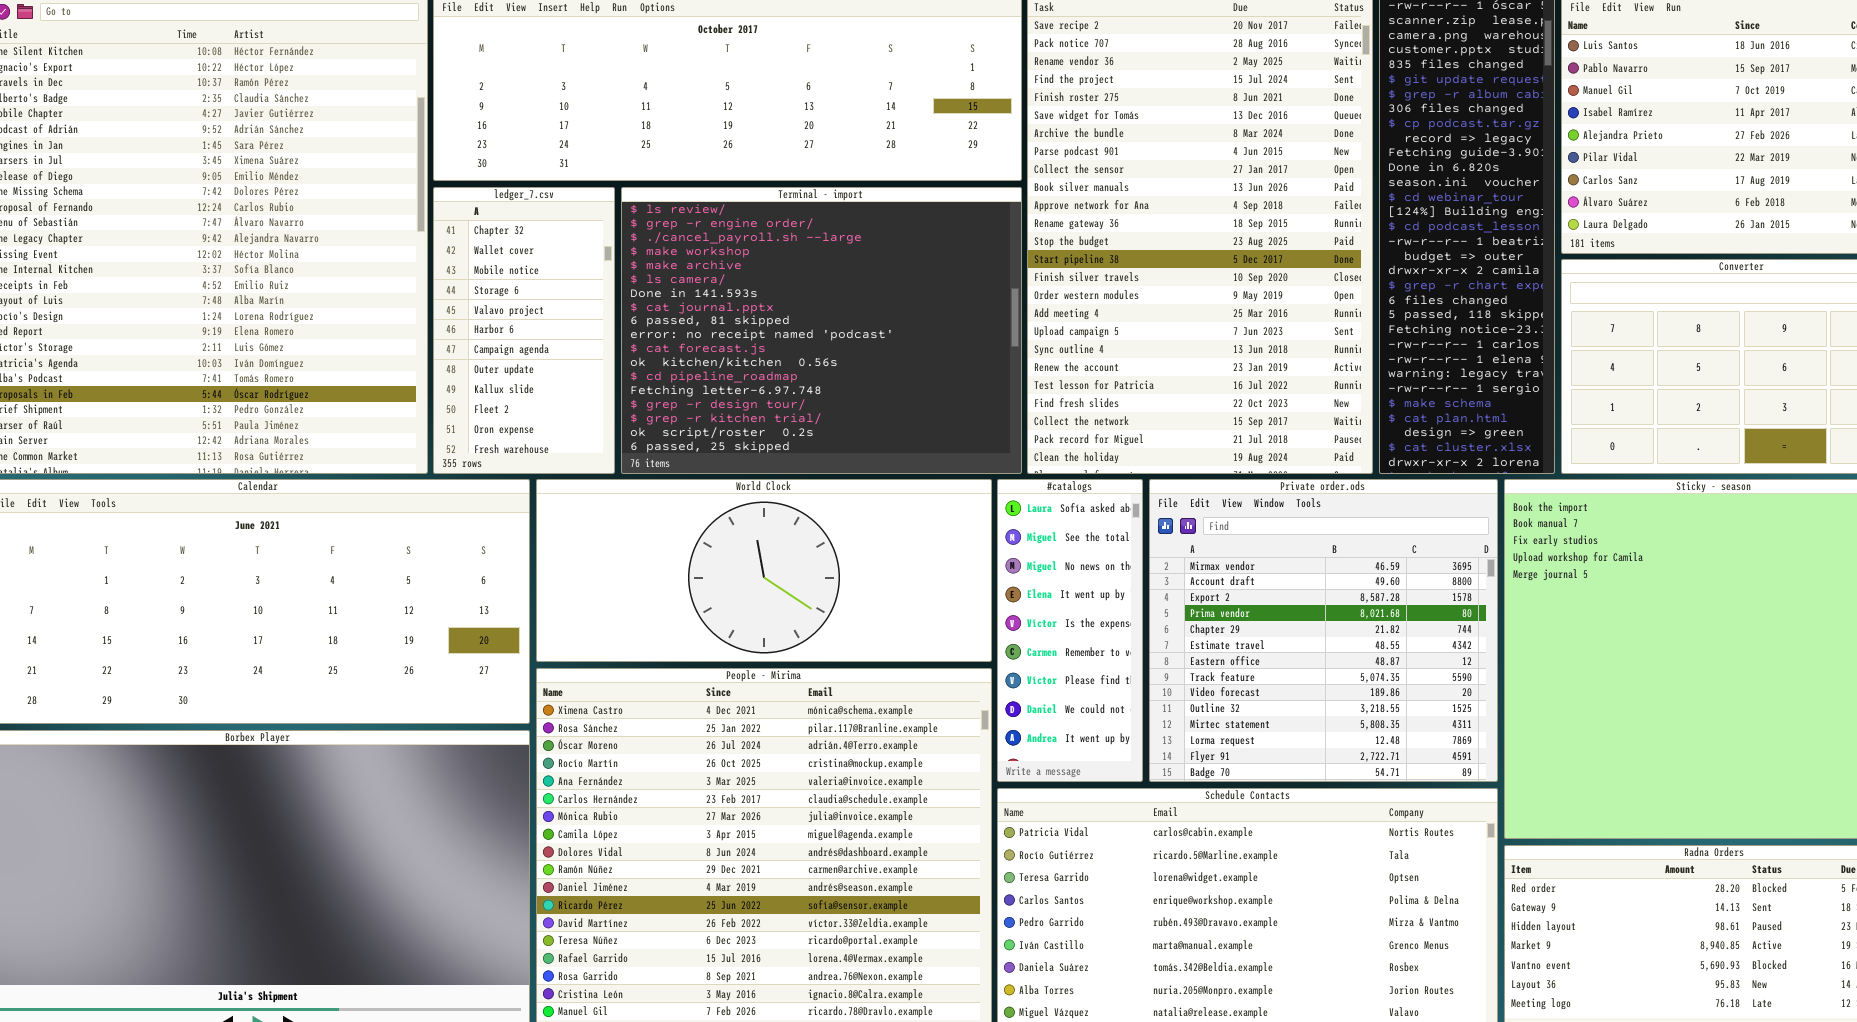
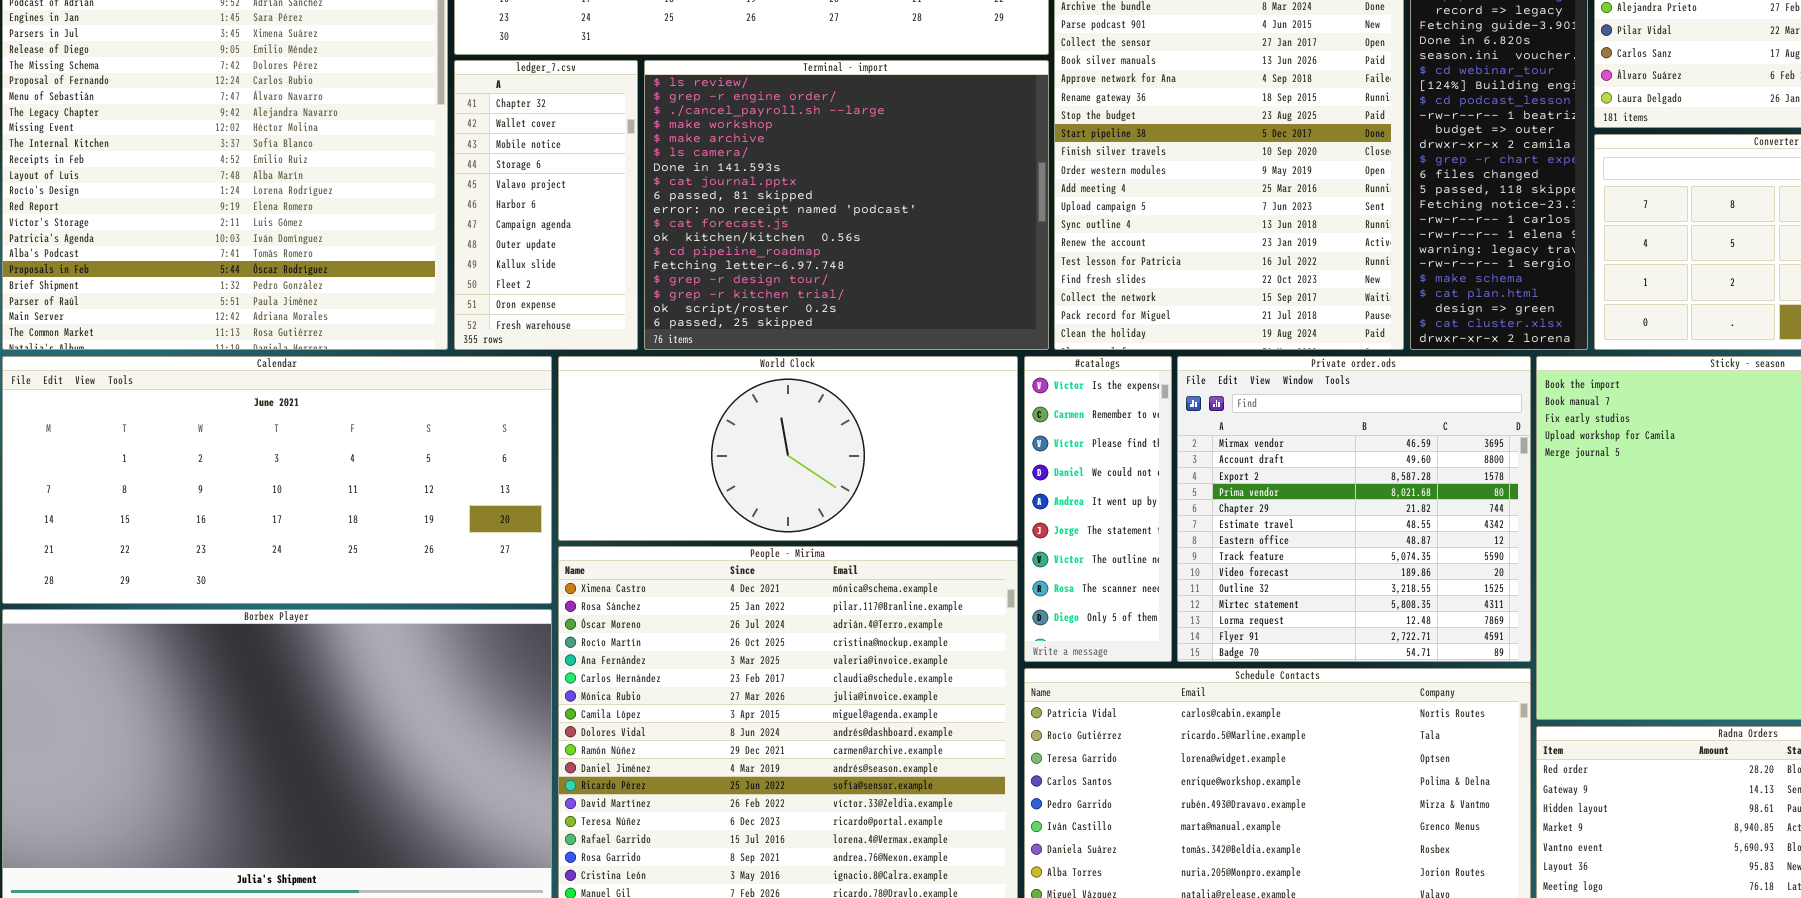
#catalogs: [997,479,1143,782] -> [1024,356,1172,662], scrolled down 4 rows

